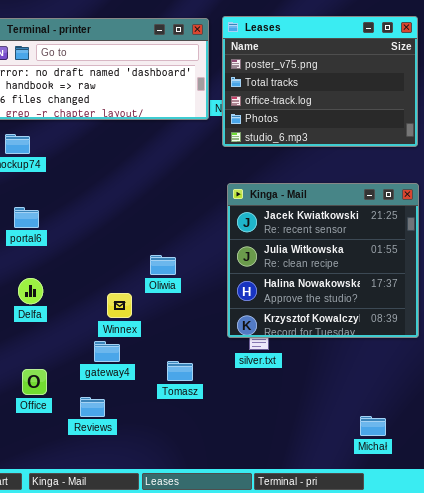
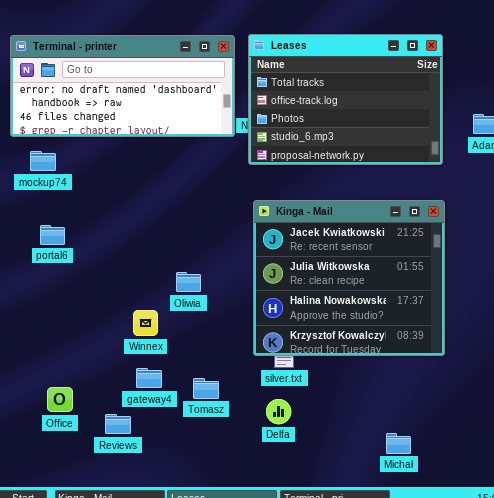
Leases: [222,16,418,147] -> [248,34,443,165], scrolled down 1 row
Delfa: [18,278,43,304] -> [266,399,291,424], moved
gateway4: [94,341,120,362] -> [136,368,162,388], moved

